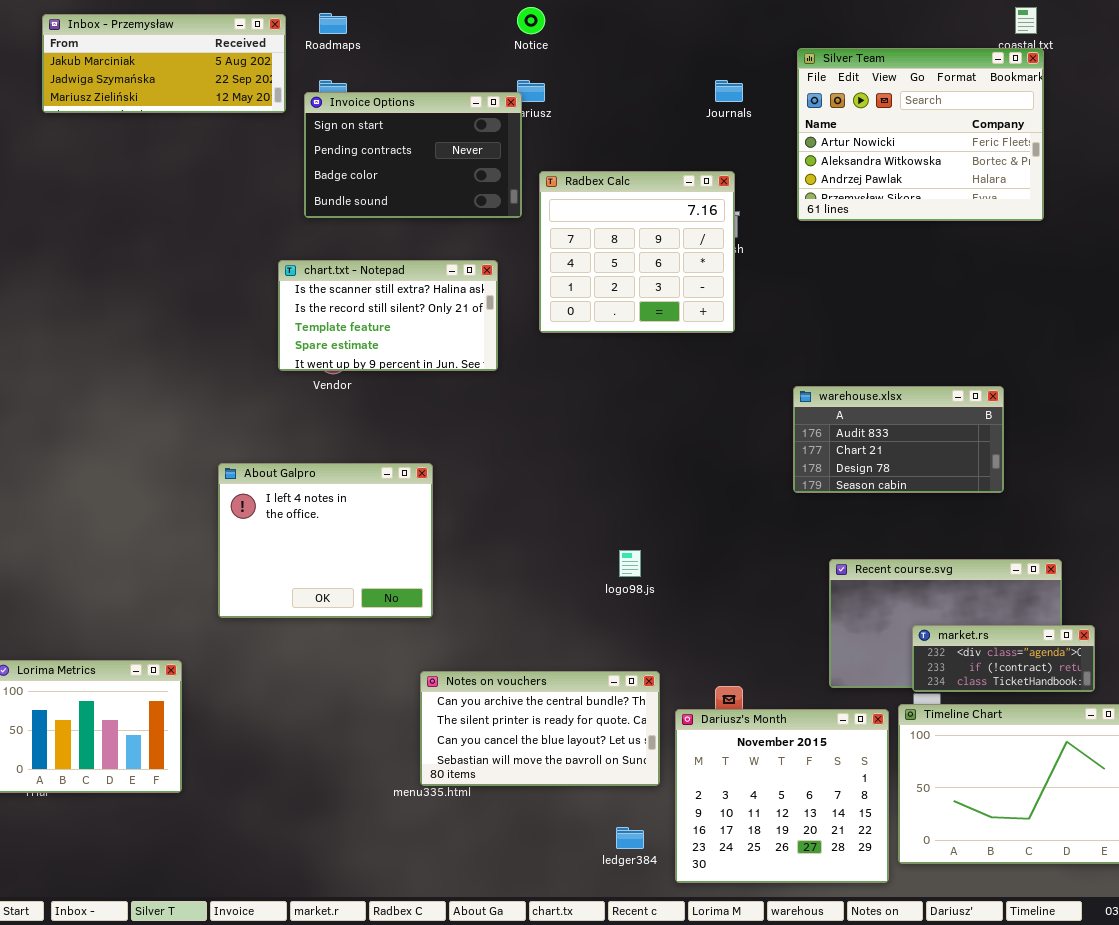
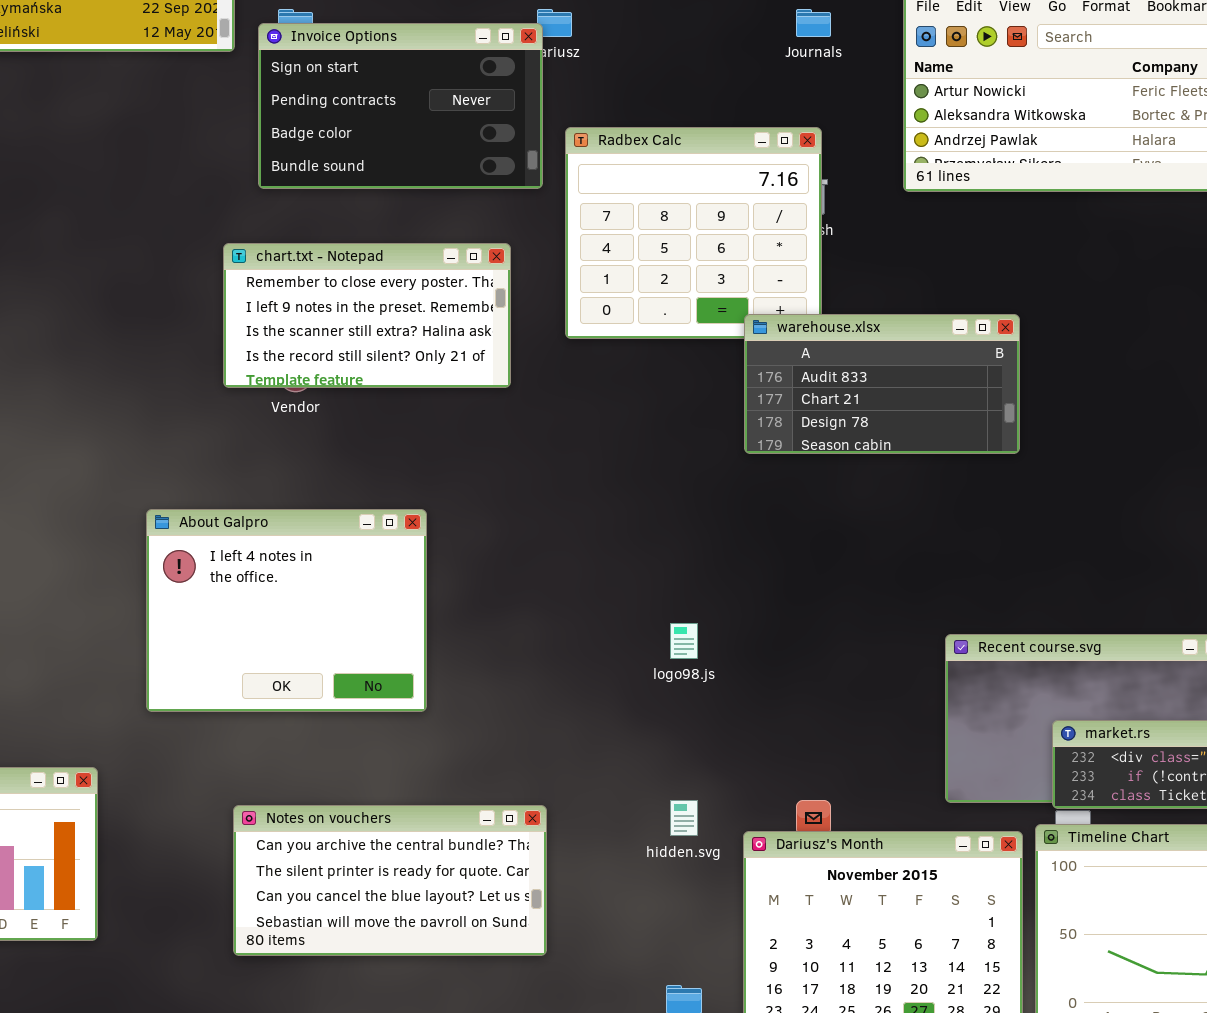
chart.txt - Notepad: [278,260,498,371] -> [223,243,511,388], scrolled up 2 rows
warehouse.xlsx: [793,386,1004,493] -> [744,314,1020,454], moved
Notes on vouchers: [420,671,660,786] -> [233,805,547,956], moved

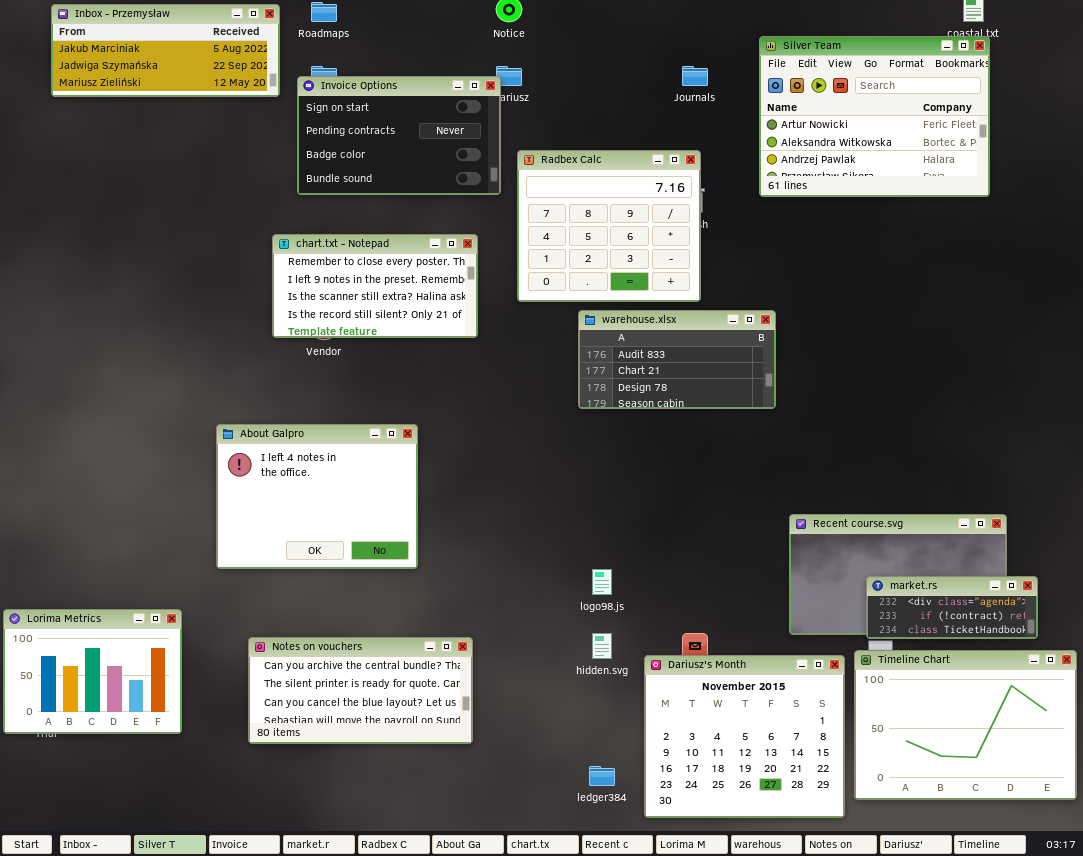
warehouse.xlsx: [744,314,1020,454] -> [578,310,776,409], moved
logo98.js: [670,623,698,659] -> [592,569,612,595], moved
Notes on vouchers: [233,805,547,956] -> [248,637,473,744], moved

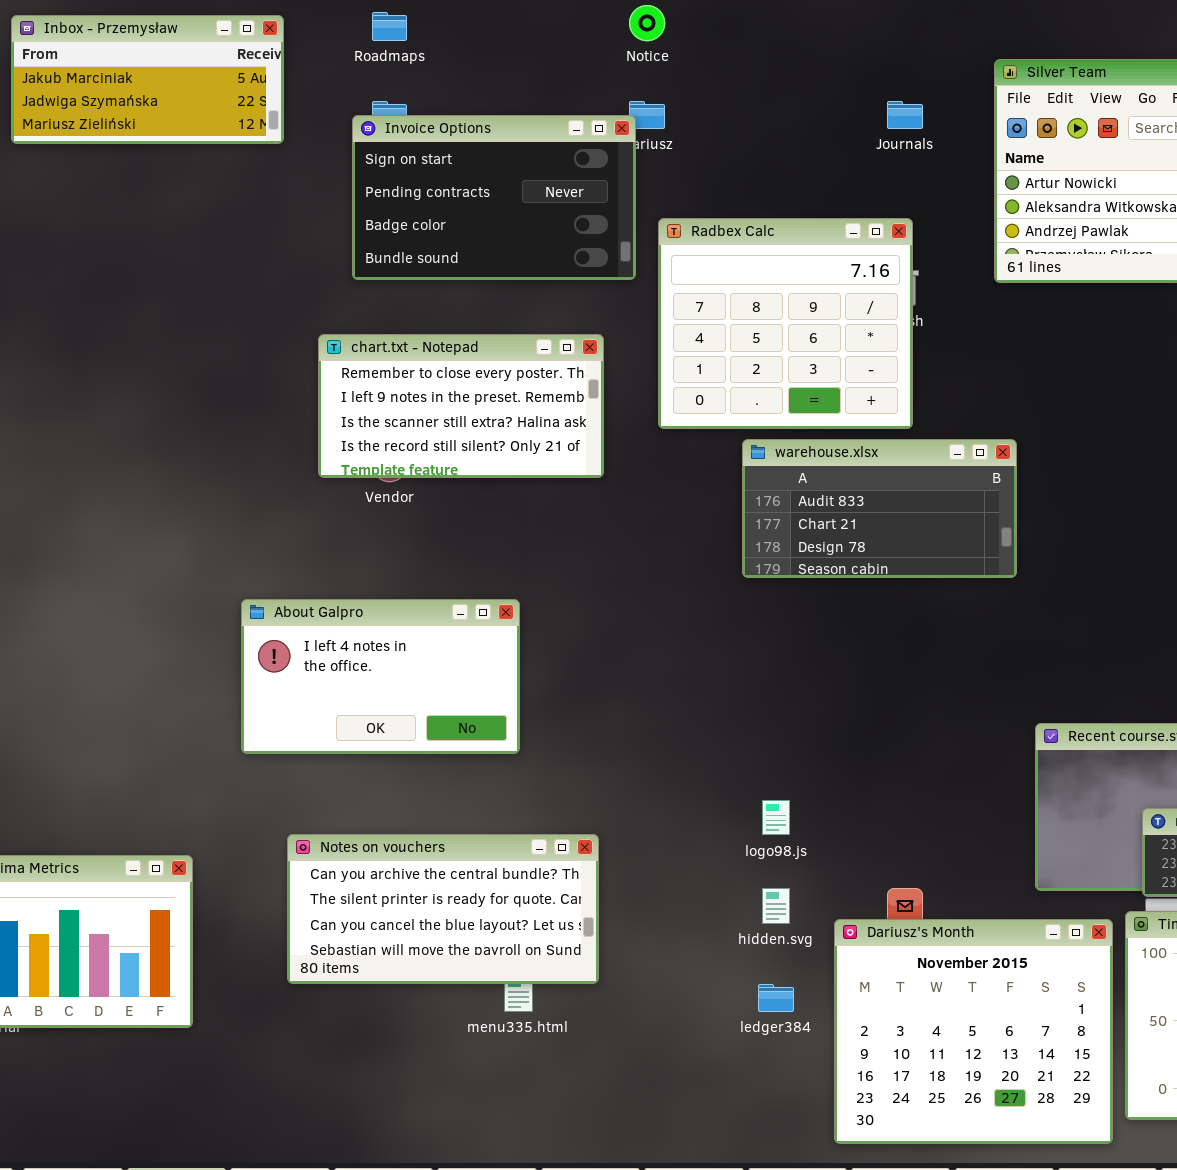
Inbox - Przemysław: [51,4,280,97] -> [11,15,284,144], resized
About Galpro: [216,424,418,569] -> [241,599,520,754], resized
Notes on vouchers: [248,637,473,744] -> [287,834,599,984], moved
ledger384: [589,766,615,786] -> [758,984,794,1012], moved

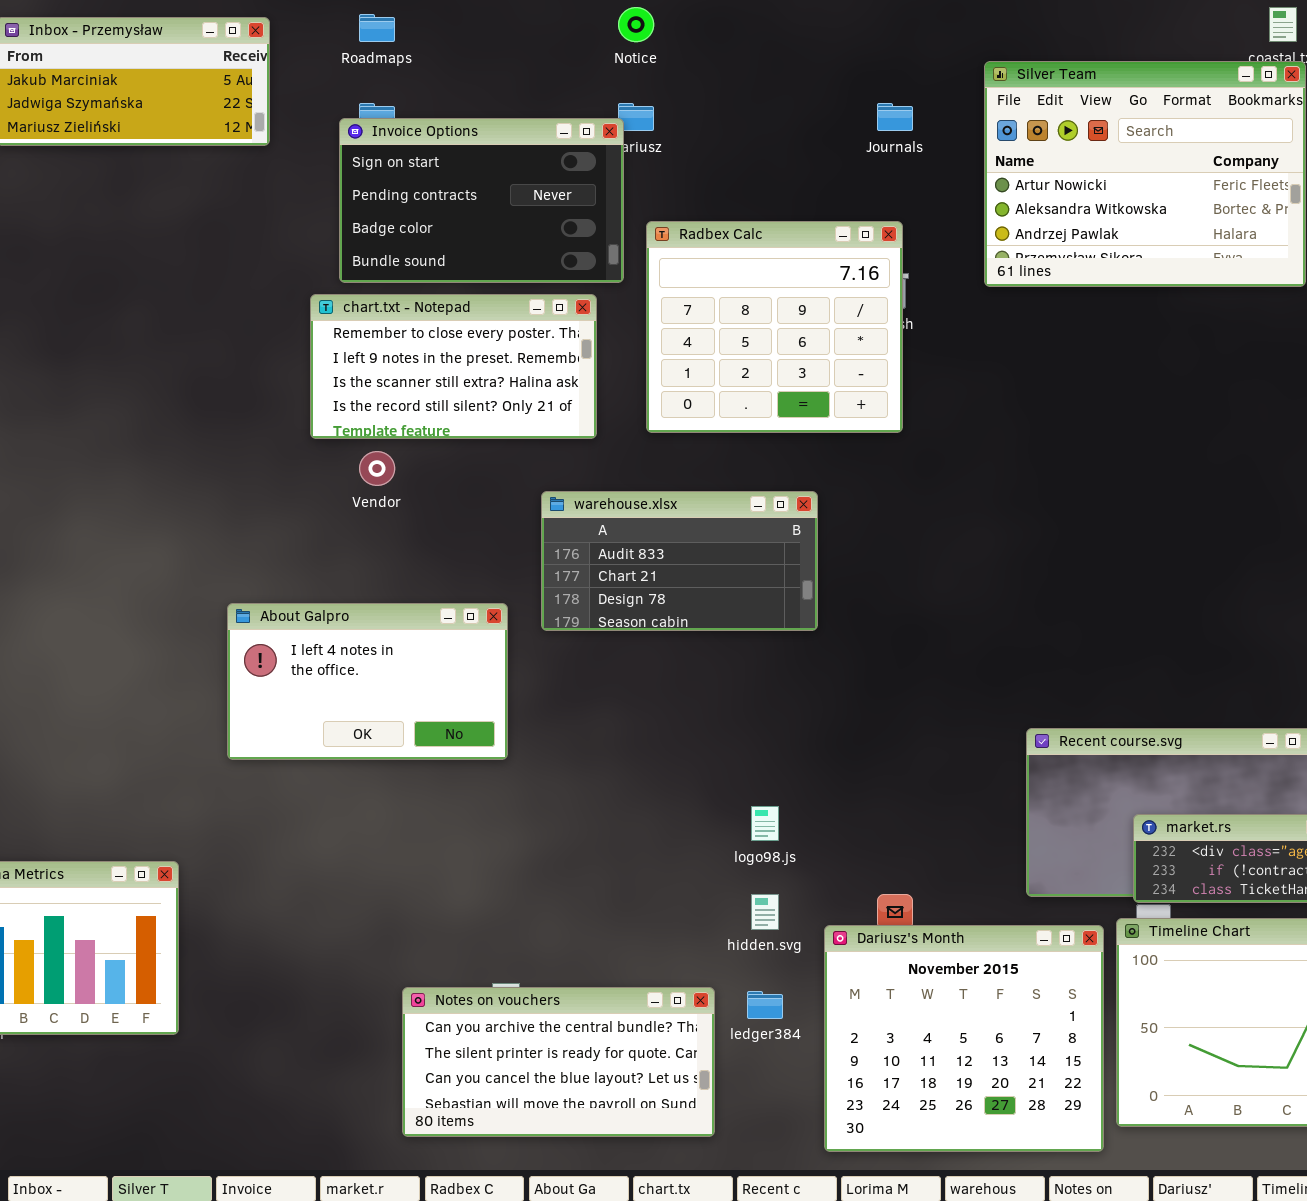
chart.txt - Notepad: [318,334,604,478] -> [310,294,597,439], moved
warehouse.xlsx: [742,439,1017,578] -> [541,491,818,631], moved
Notes on vouchers: [287,834,599,984] -> [402,987,715,1137], moved

